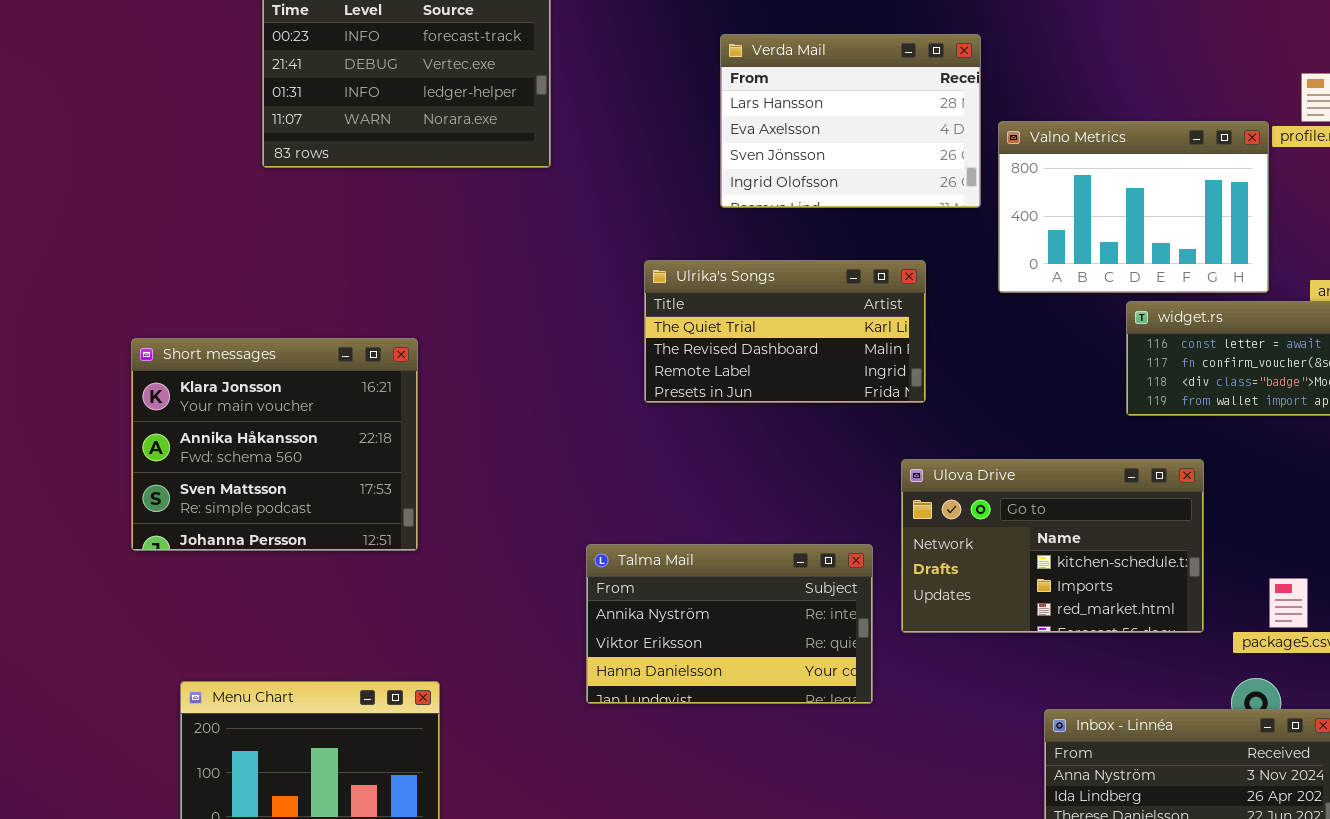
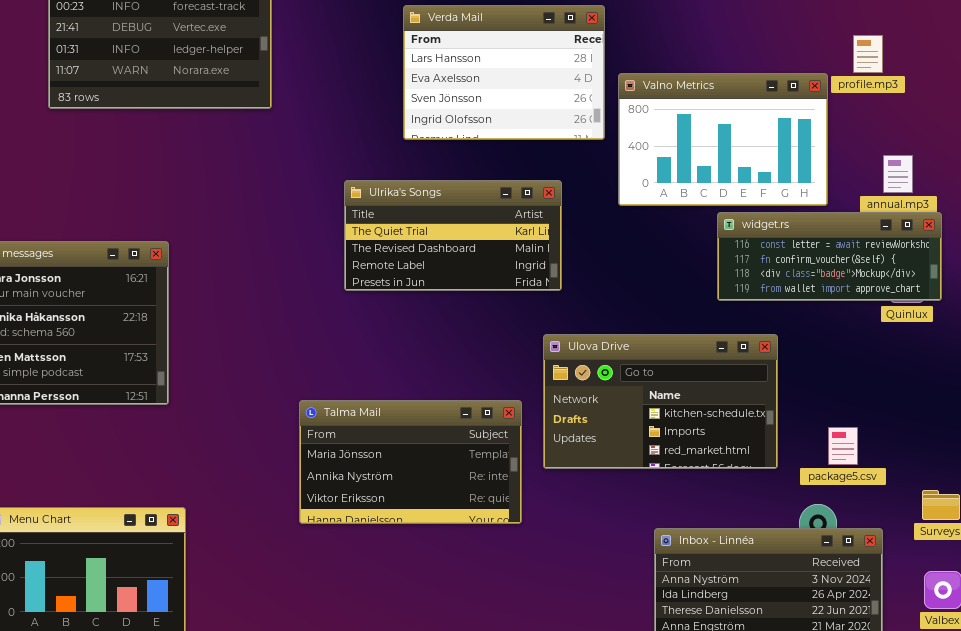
Talma Mail: [586,544,873,704] -> [299,400,522,524], scrolled up 1 row

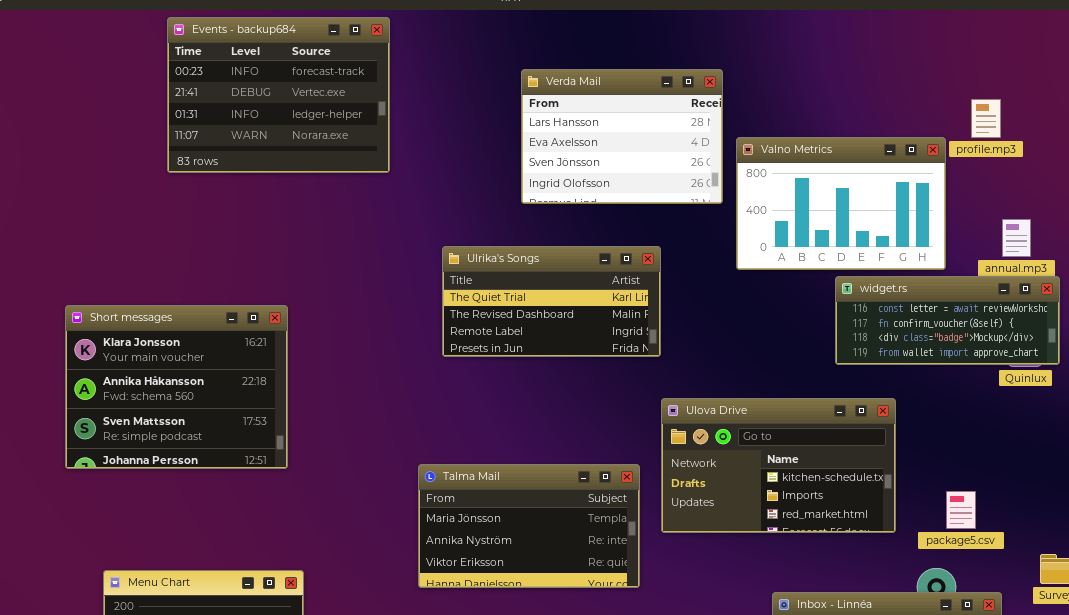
Ulrika's Songs: [344,180,562,291] -> [442,246,661,357], moved

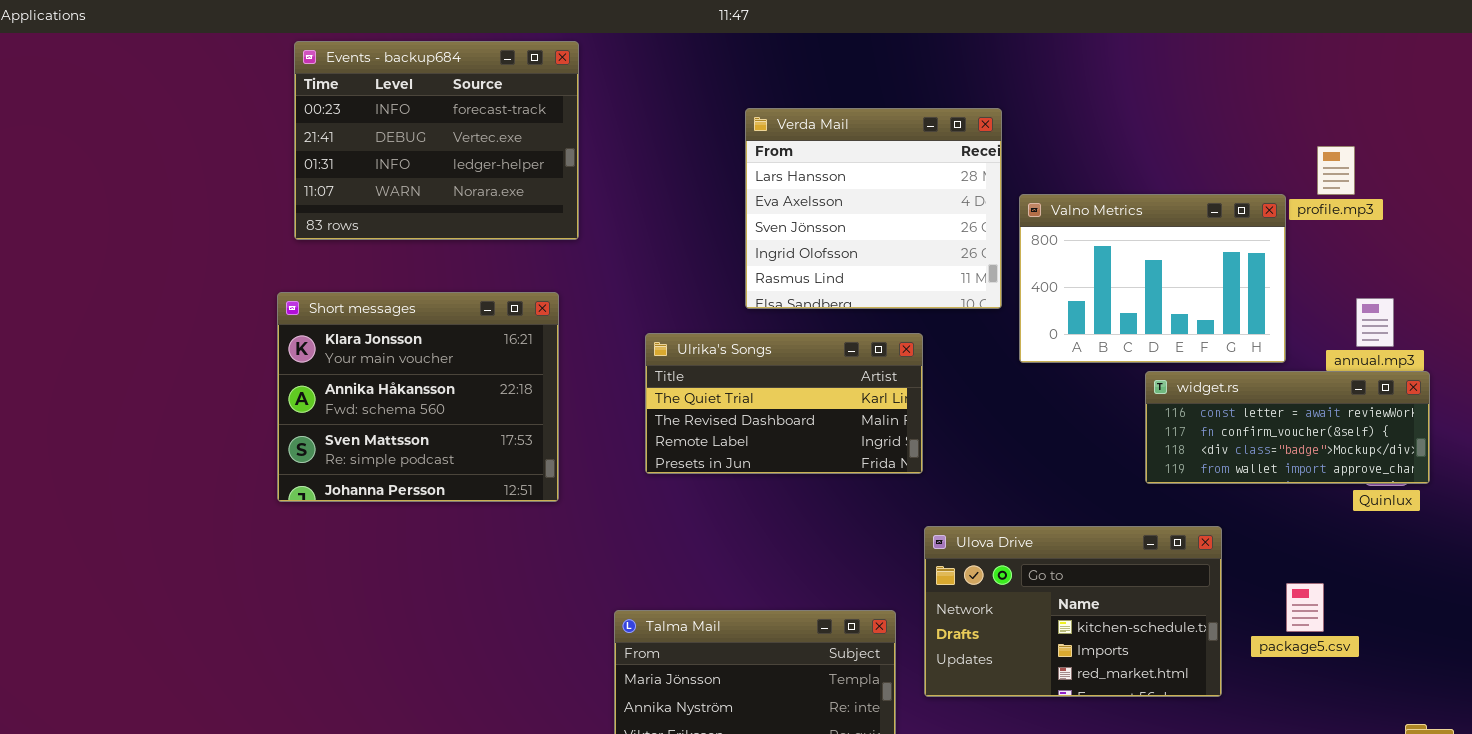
Verda Mail: [521,69,723,204] -> [745,108,1002,309], resized
Short messages: [65,305,288,469] -> [277,292,559,502], moved
package5.csv: [946,491,976,529] -> [1286,583,1324,632], moved

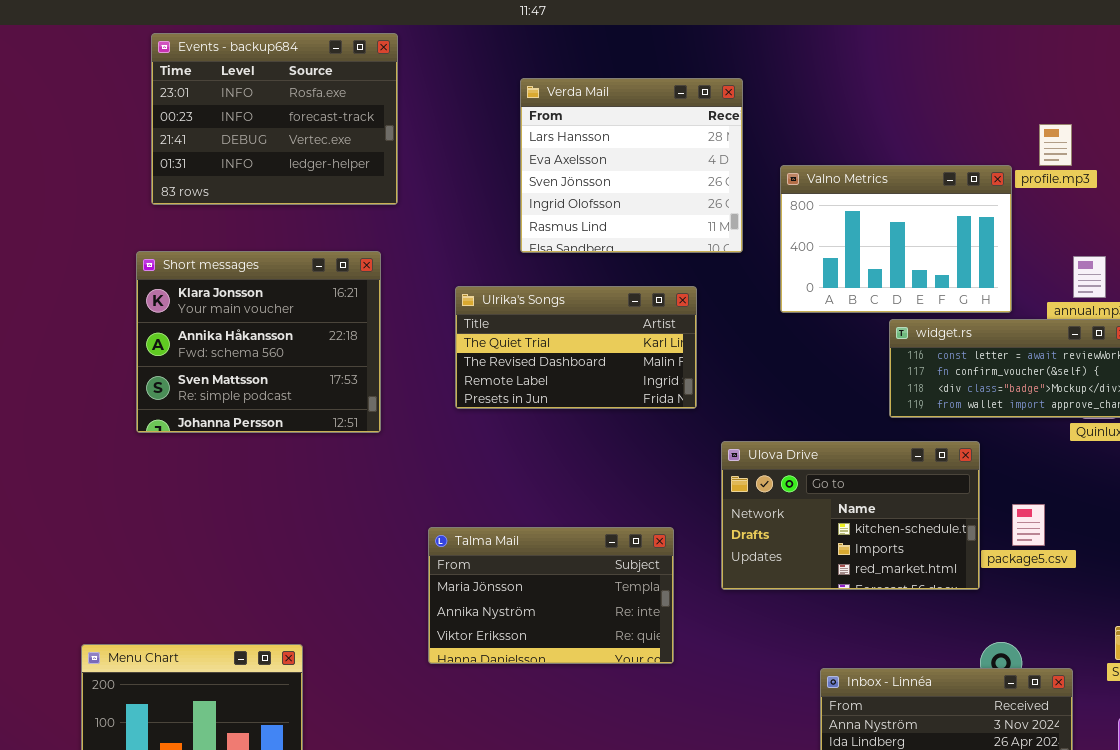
Events - backup684: [294,41,579,240] -> [151,33,398,205], scrolled up 1 row
Verda Mail: [745,108,1002,309] -> [520,78,743,253], moved
Ulova Drive: [924,526,1222,697] -> [721,441,980,590], moved

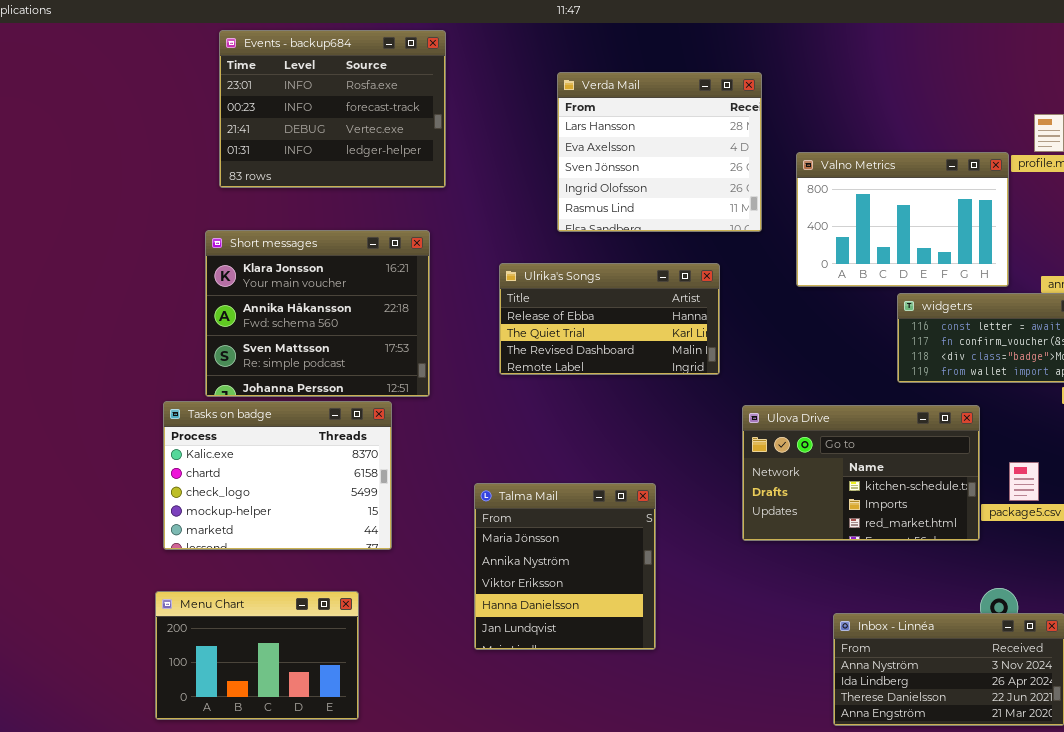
Ulrika's Songs: [455,286,697,409] -> [499,263,720,375], scrolled up 1 row
Tasks on badge: none -> [163,401,392,550], opened
Talma Mail: [428,527,674,664] -> [474,483,656,650], resized

